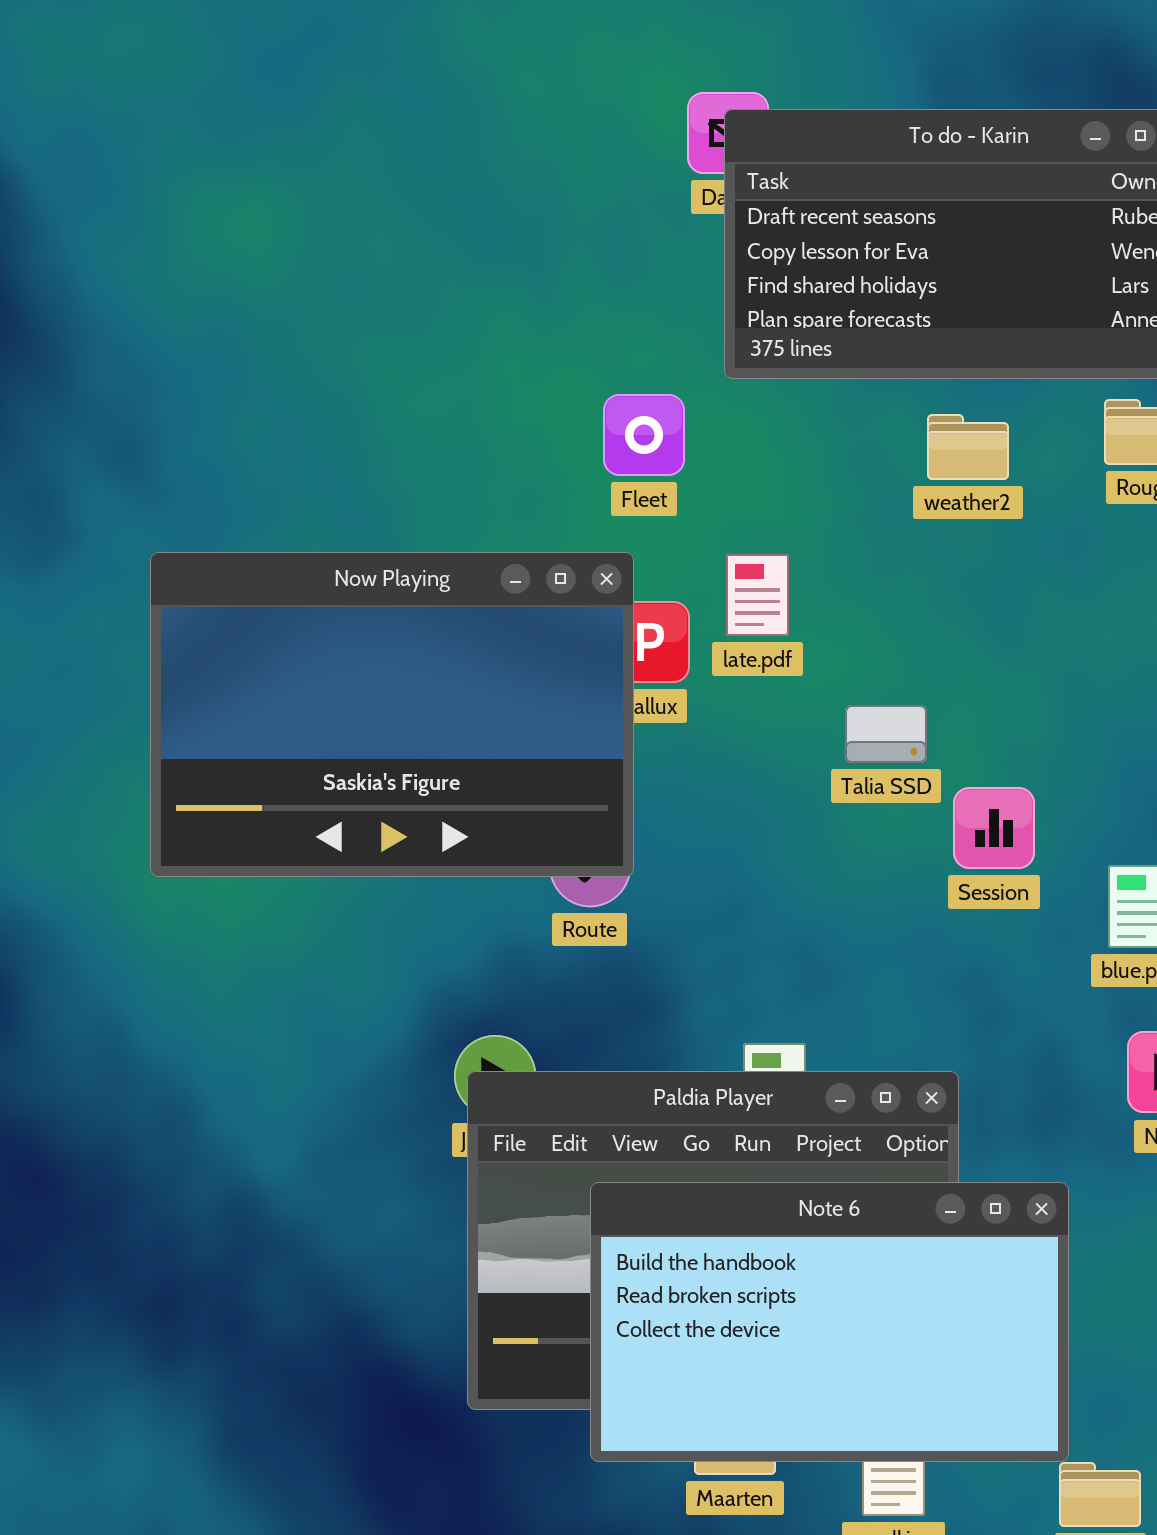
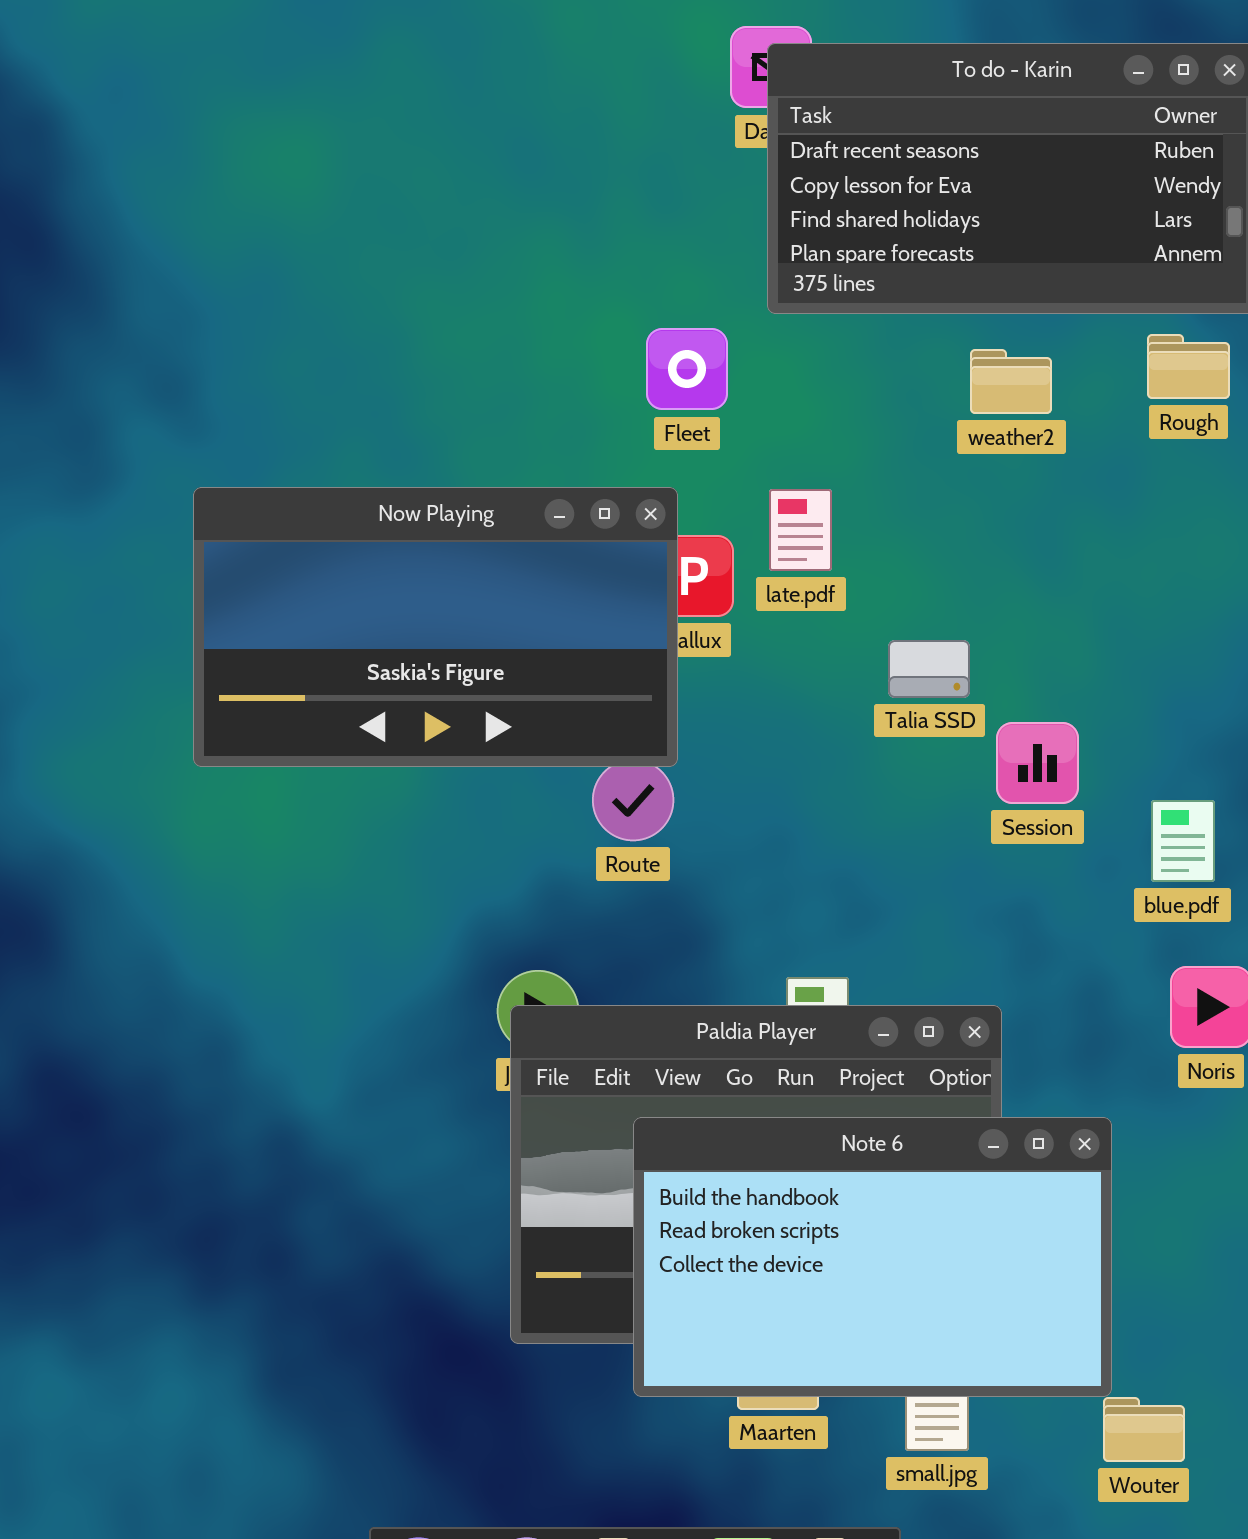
Now Playing: [150,552,634,877] -> [193,487,678,767], resized

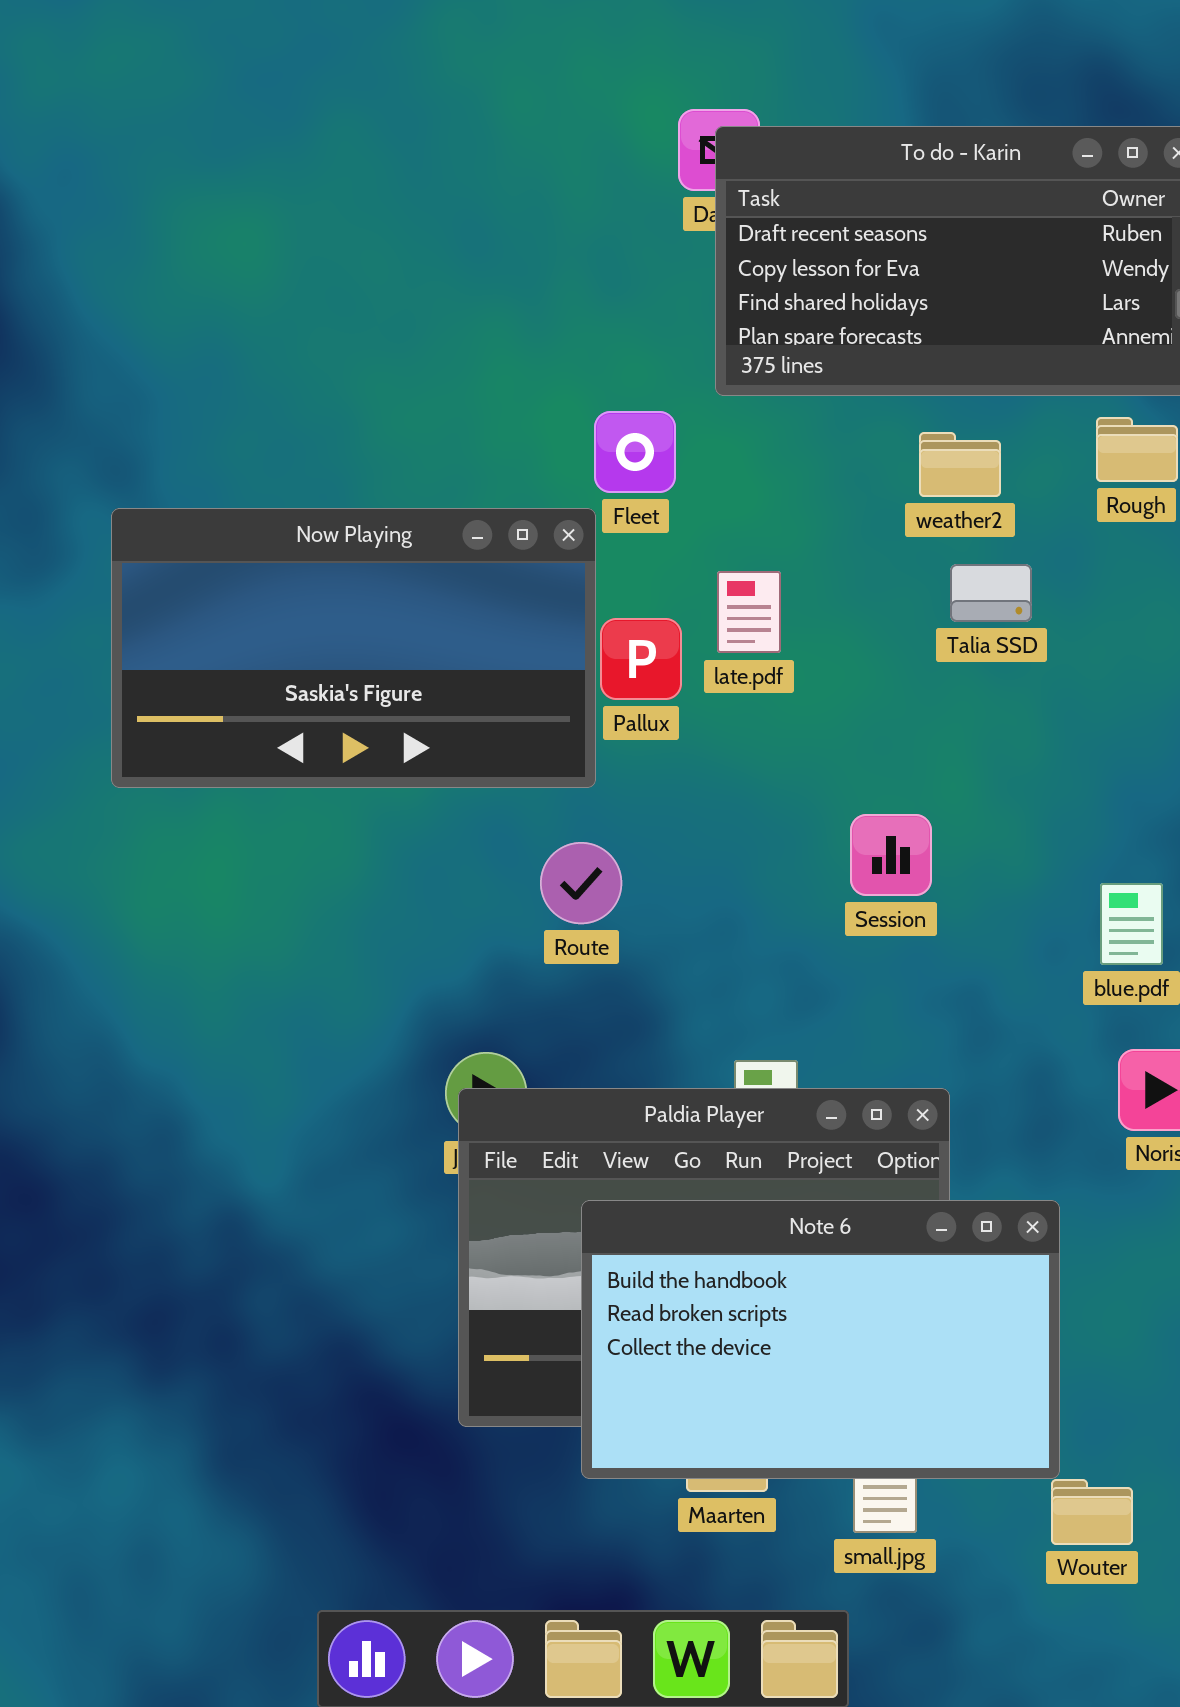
Now Playing: [193,487,678,767] -> [111,508,596,788], moved
Talia SSD: [888,640,970,698] -> [950,564,1032,622], moved
Session: [996,722,1079,804] -> [850,814,932,896], moved

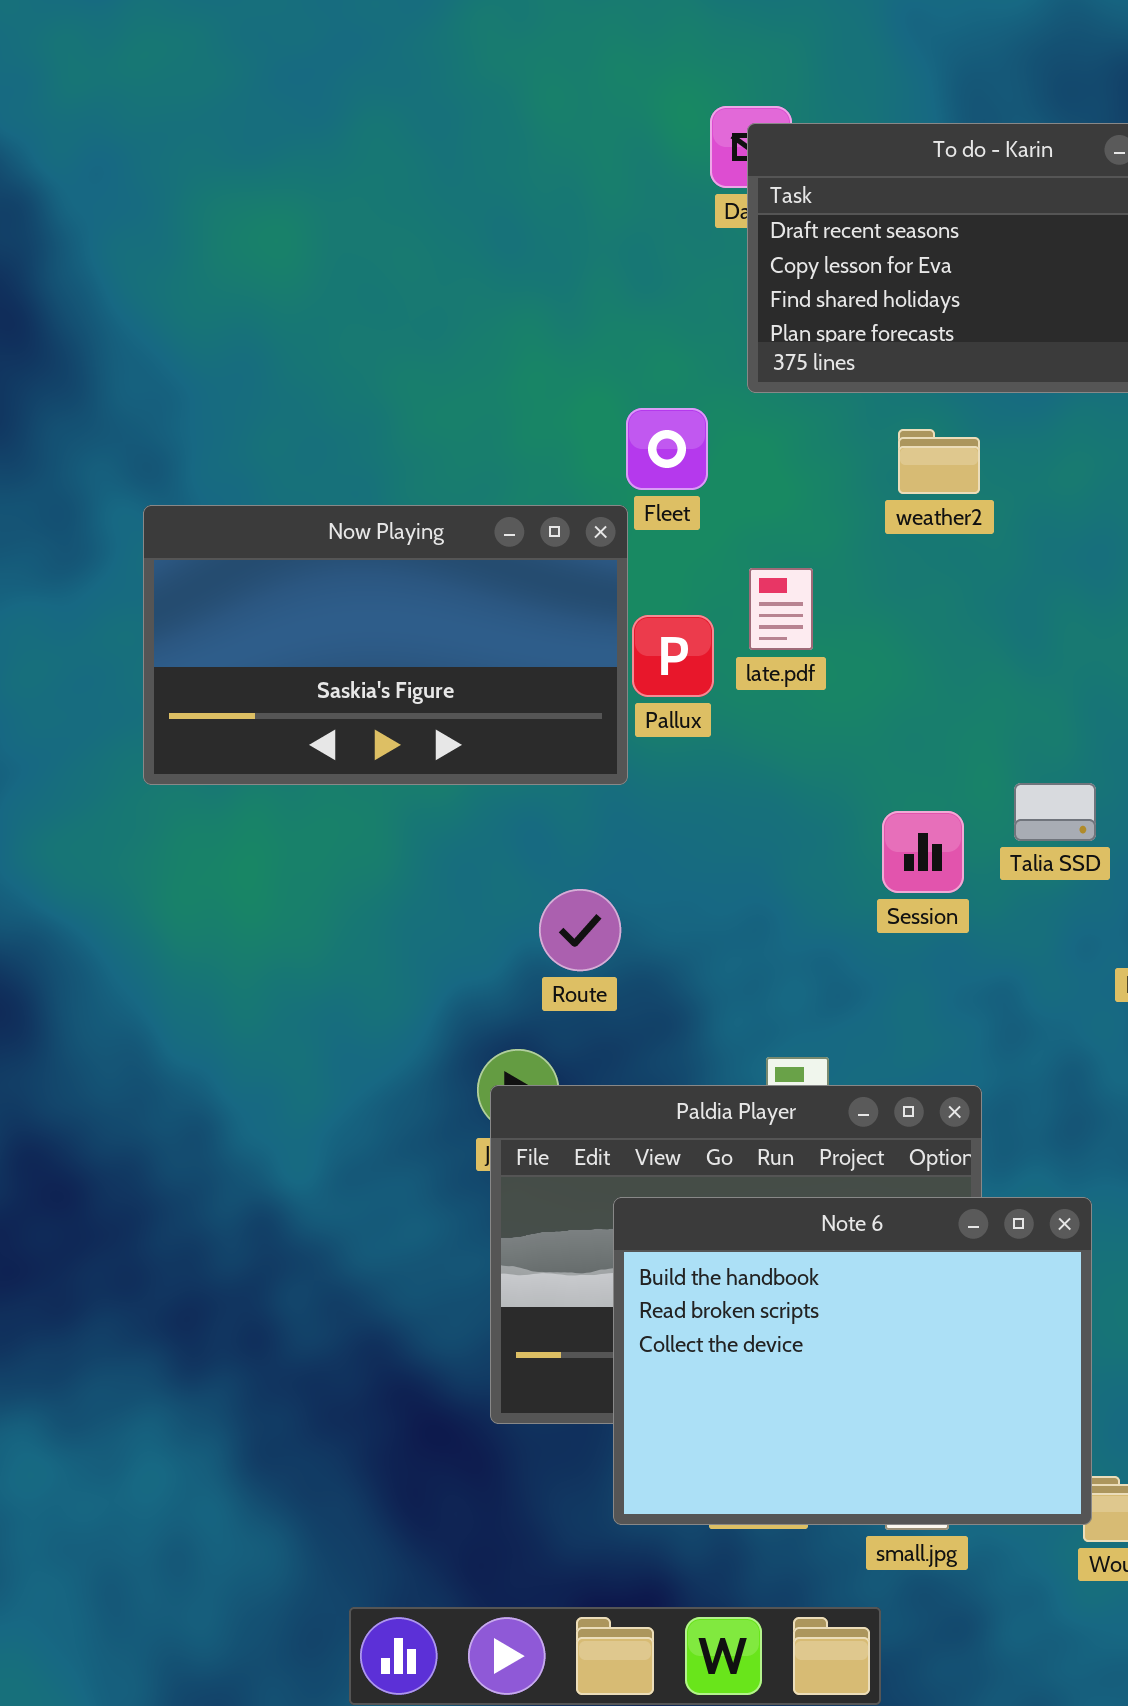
weather2: [919,432,1001,497] -> [898,429,980,494], moved
Talia SSD: [950,564,1032,622] -> [1014,783,1096,841], moved
Route: [540,842,622,924] -> [539,889,621,971], moved
Note 6: [581,1200,1060,1479] -> [613,1197,1092,1525], resized

